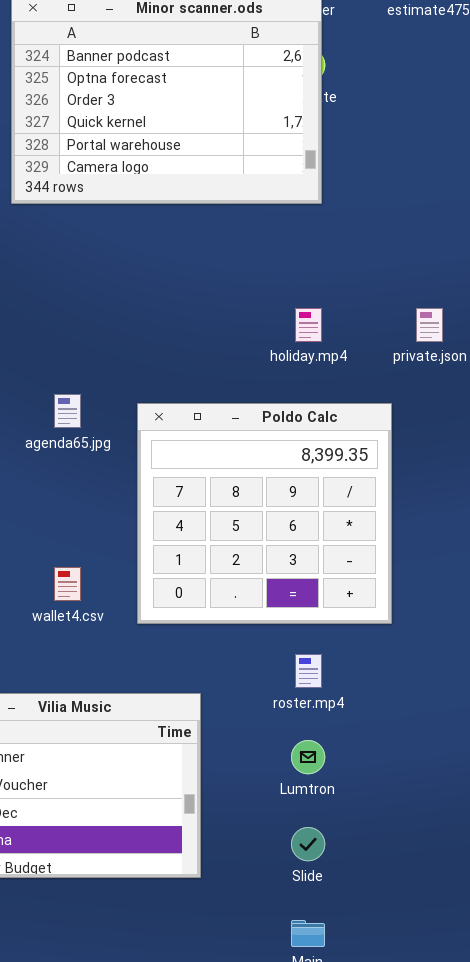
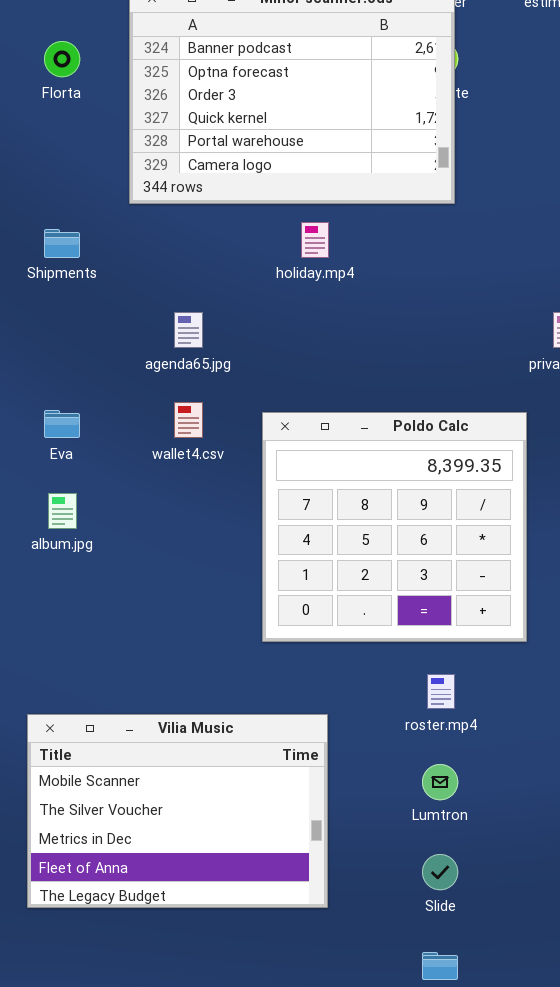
holiday.mp4: [295,308,322,342] -> [301,222,329,258], moved
agenda65.jpg: [54,394,81,428] -> [174,312,203,348], moved
wallet4.csv: [54,567,81,601] -> [174,402,203,438], moved

